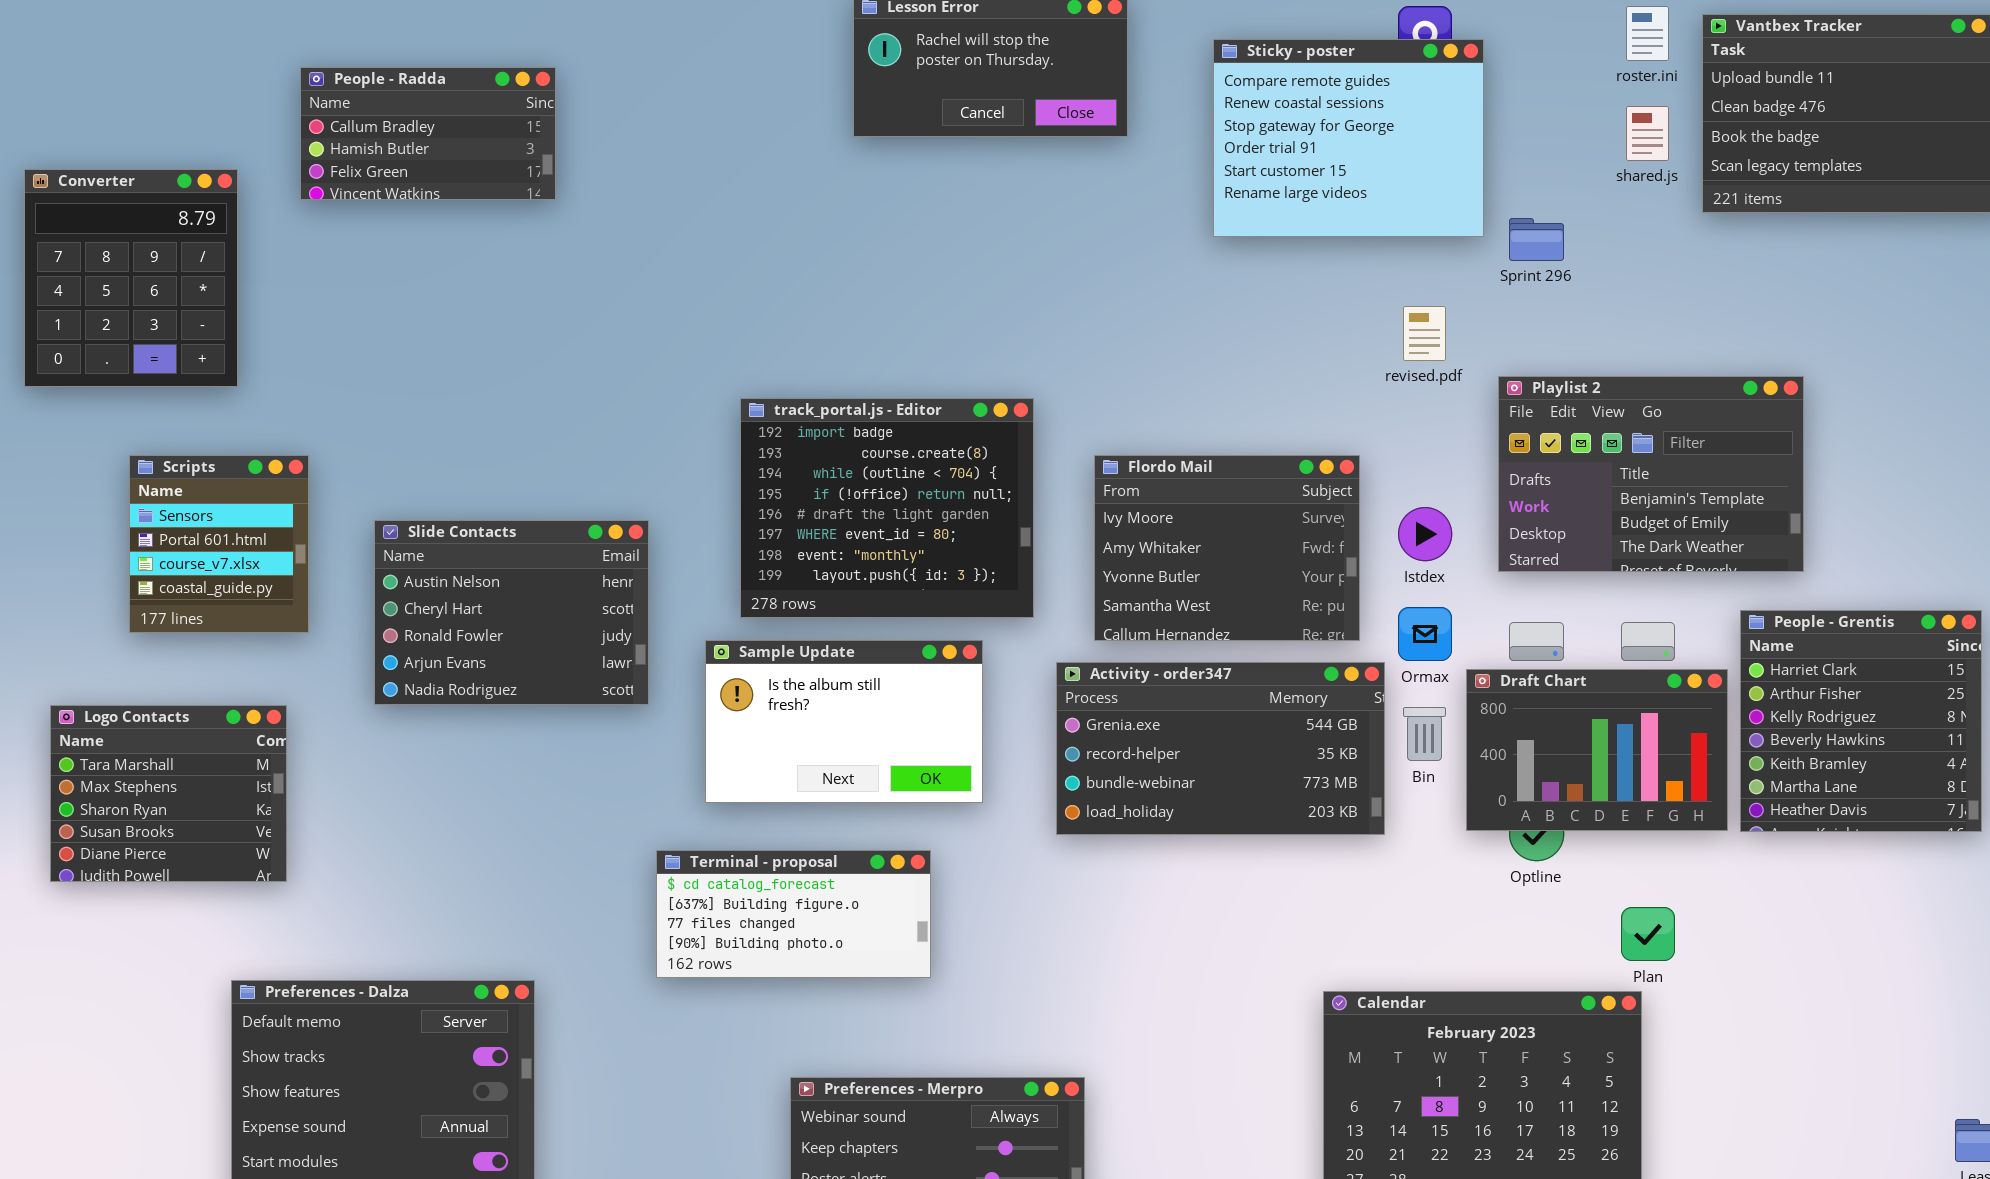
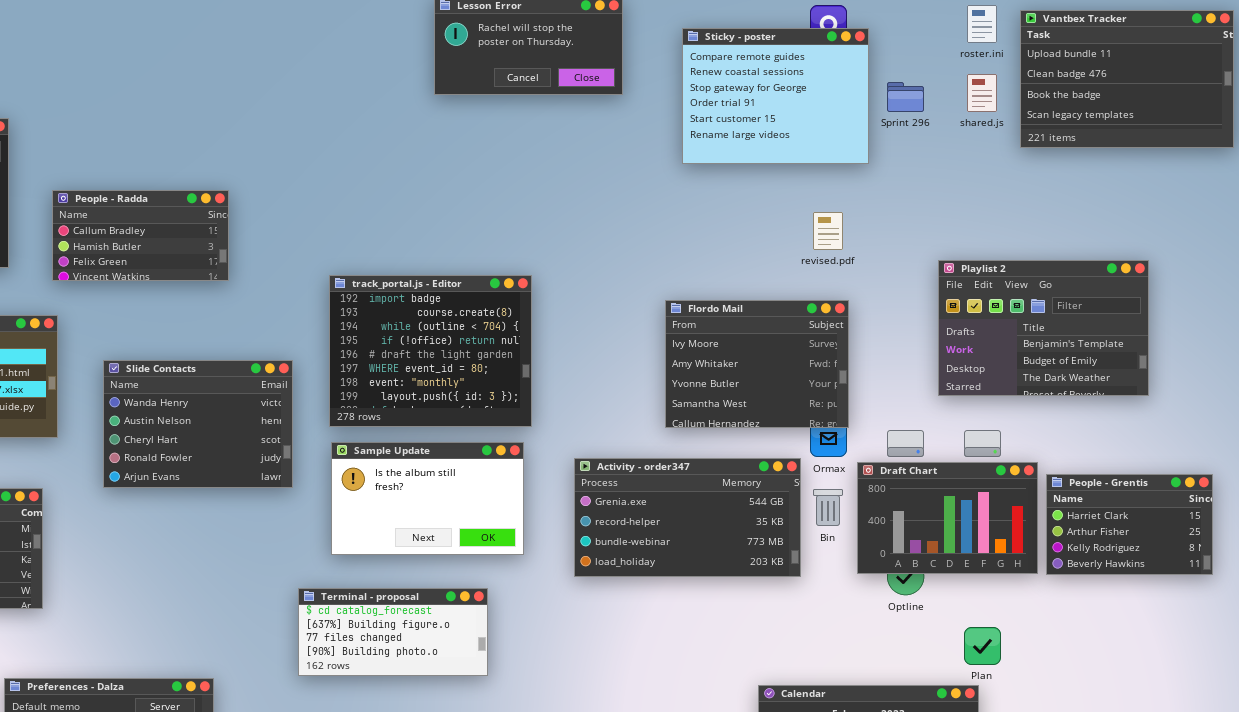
People - Radda: [300,67,556,200] -> [52,190,229,281], moved
Sprint 296: [1509,218,1564,261] -> [887,82,924,112], moved
Playlist 2: [1498,376,1804,572] -> [938,260,1149,396], moved
track_portal.js - Editor: [740,398,1034,618] -> [329,275,532,427], moved
Flordo Mail: [1094,455,1360,641] -> [665,300,849,428], moved
Slide Contacts: [374,520,649,705] -> [103,360,293,488], scrolled up 1 row
People - Grentis: [1740,610,1982,832] -> [1046,474,1213,575], resized

